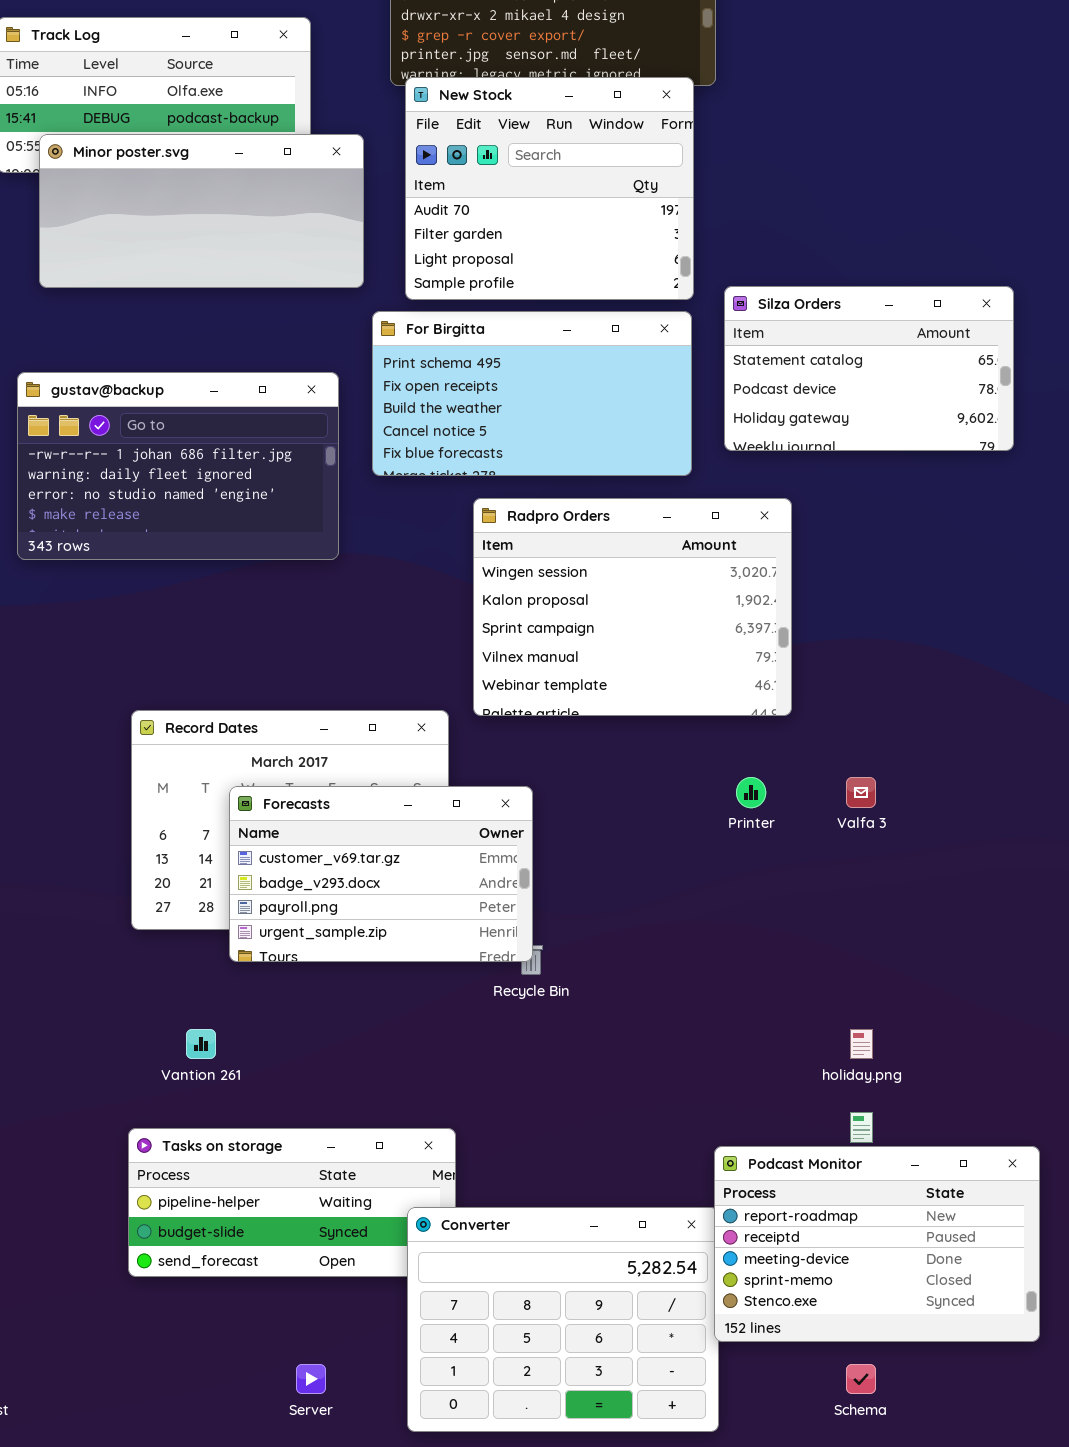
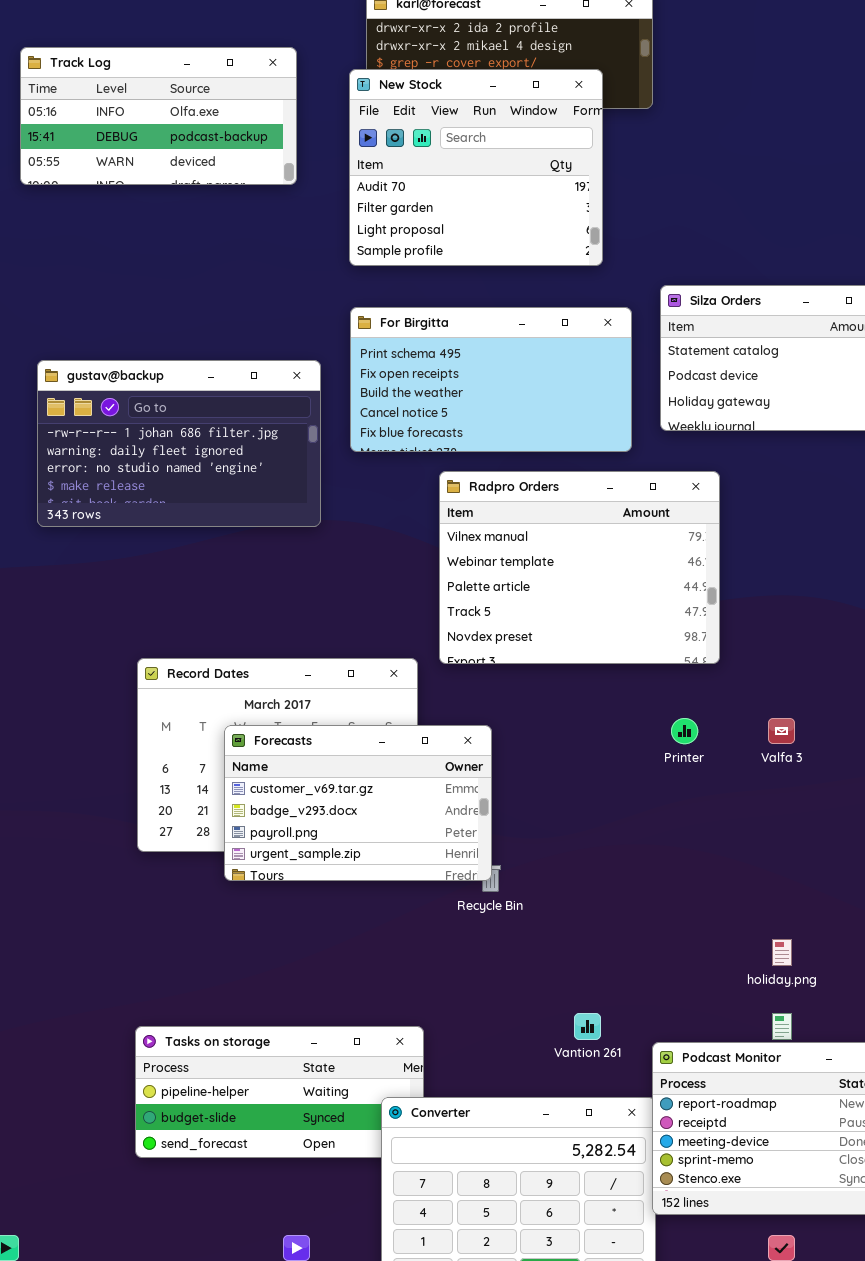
New Stock: [405,77,694,300] -> [349,69,603,266], moved
Minor poster.svg: [39,134,364,288] -> none, closed
Radpro Orders: [473,498,792,716] -> [439,471,720,664], scrolled down 3 rows
Vantion 261: [186,1029,216,1059] -> [574,1013,601,1040], moved

